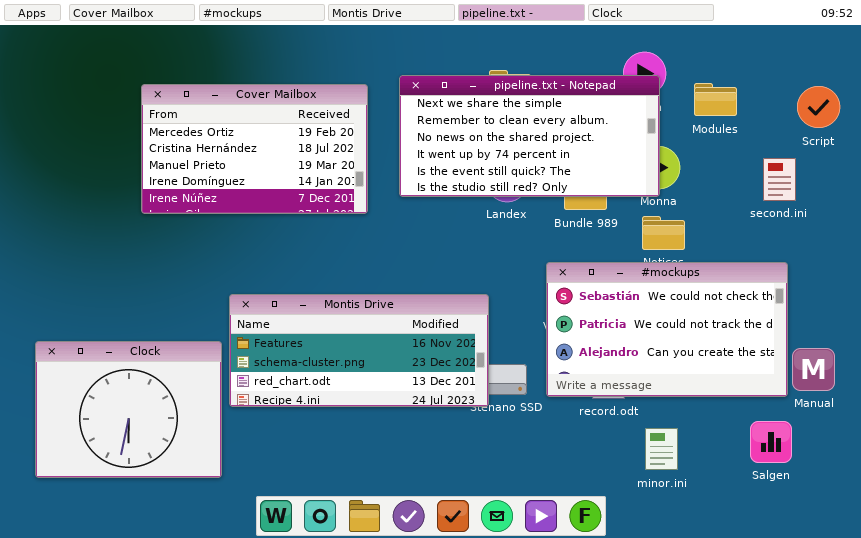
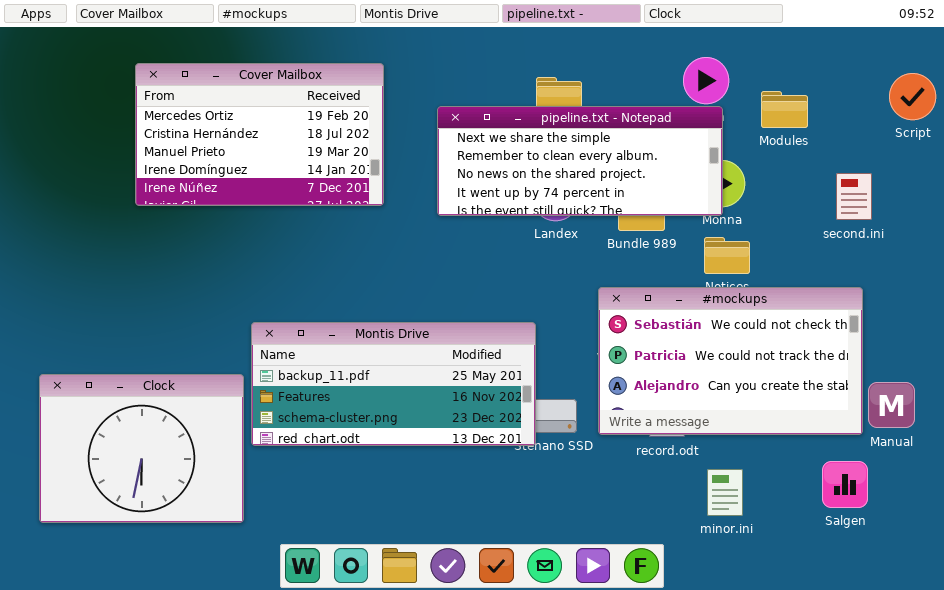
pipeline.txt - Notepad: [399,75,660,197] -> [437,106,723,216], resized
Cover Mailbox: [141,84,368,214] -> [135,63,384,206], moved
Script: [797,86,840,128] -> [889,73,936,120], moved
Montis Drive: [229,294,489,407] -> [251,322,536,446], scrolled up 1 row

